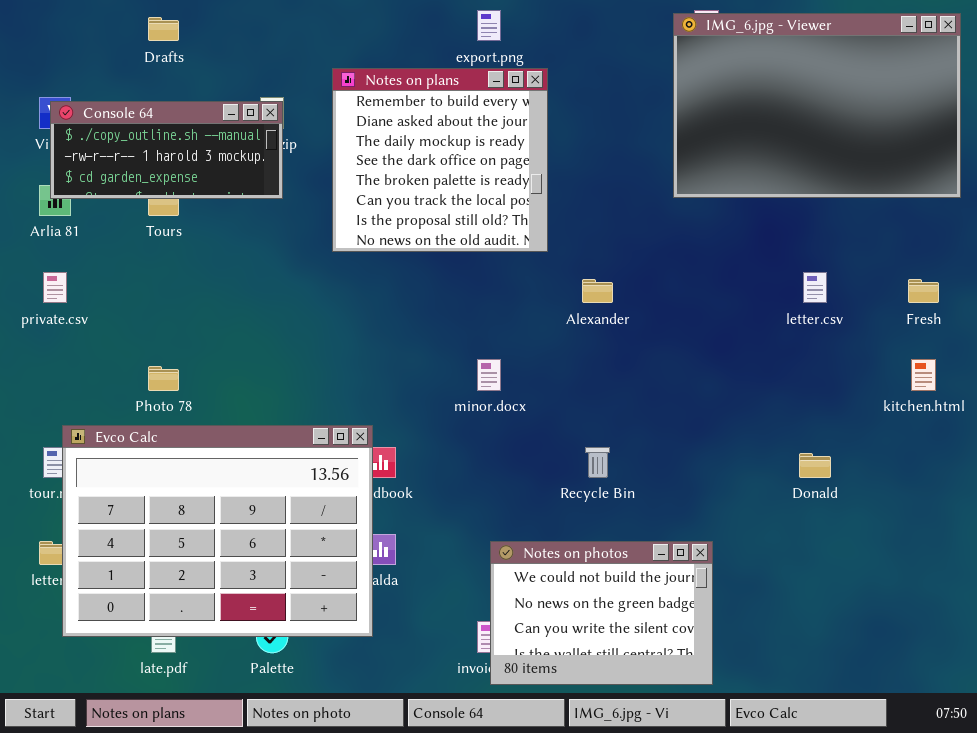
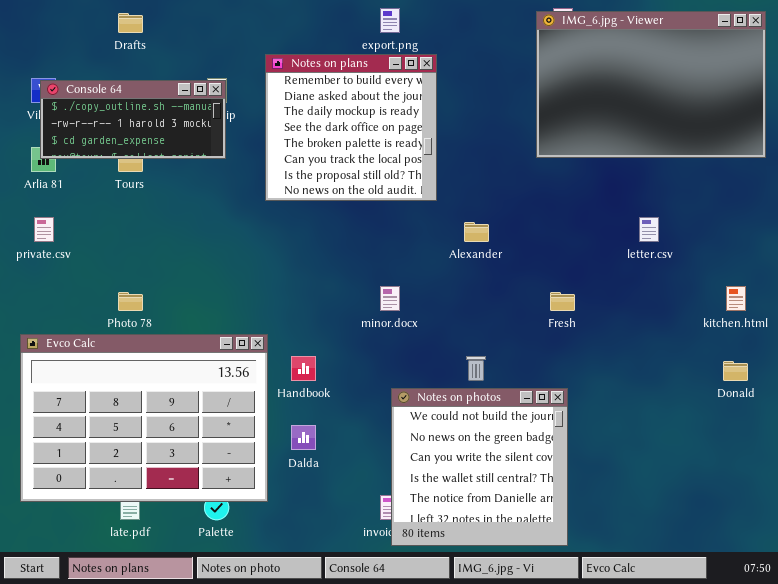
Fresh: [908,279,939,303] -> [550,292,575,311], moved
Evco Calc: [62,425,373,637] -> [20,334,268,502], moved
Donald: [799,453,831,478] -> [723,361,748,381], moved
Notes on photos: [490,541,713,685] -> [391,388,568,546], resized

